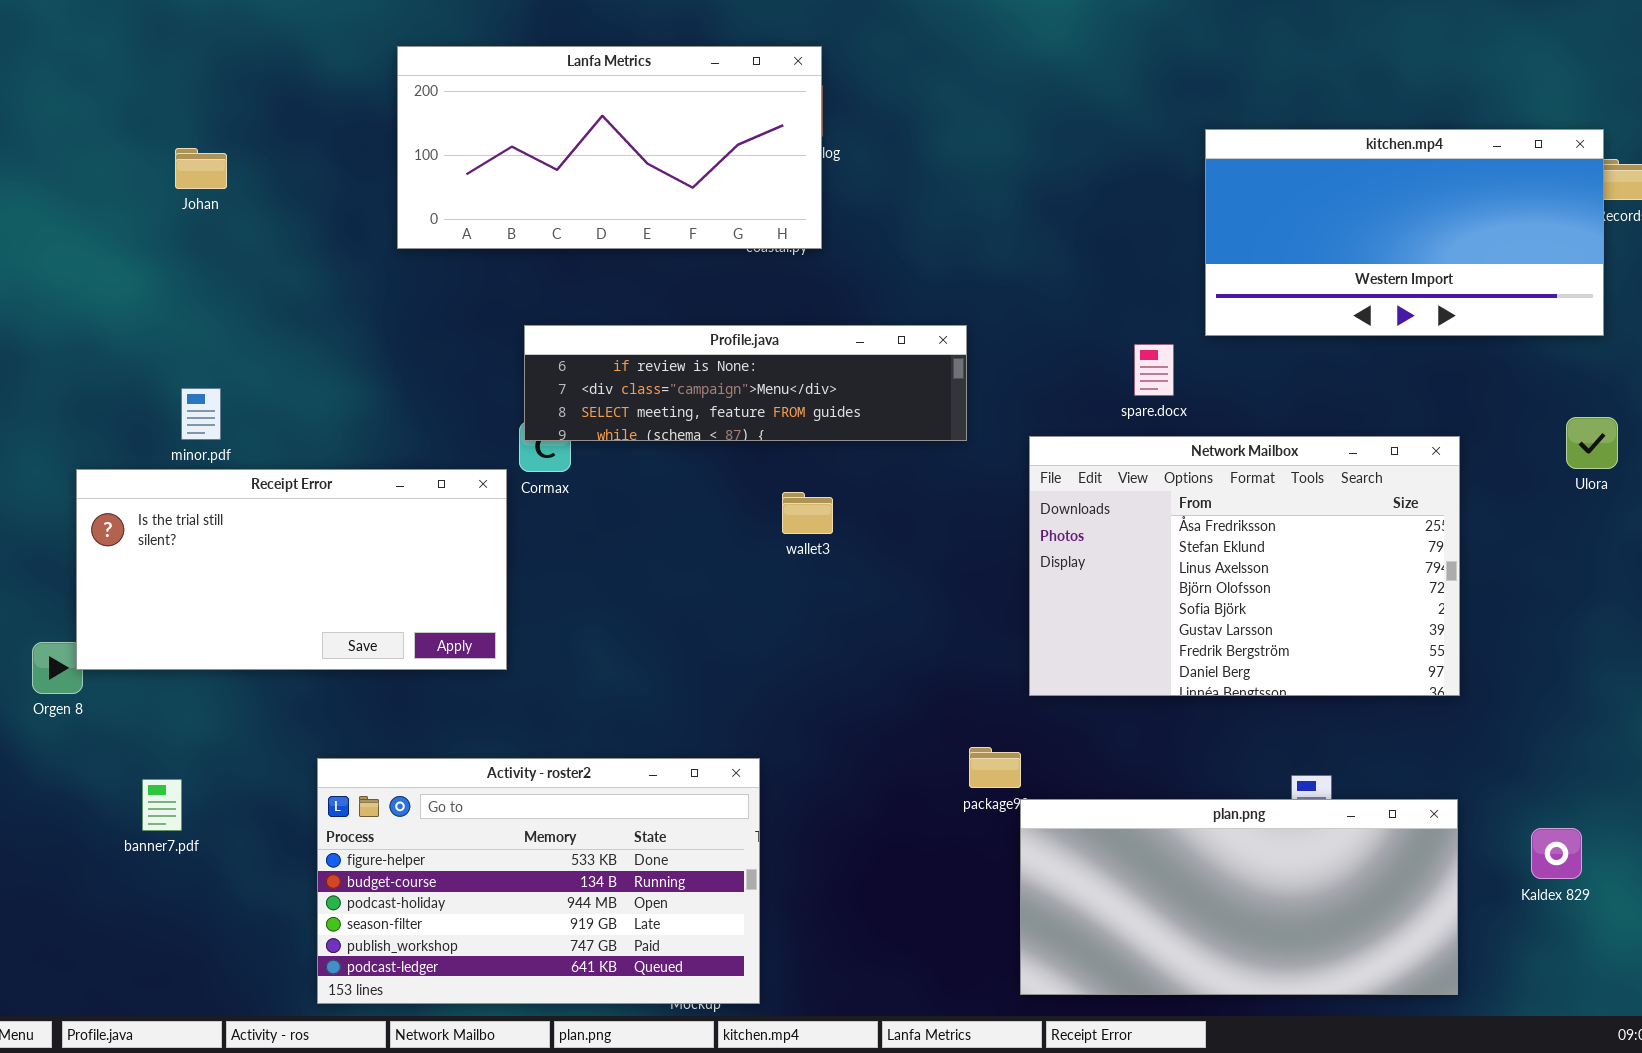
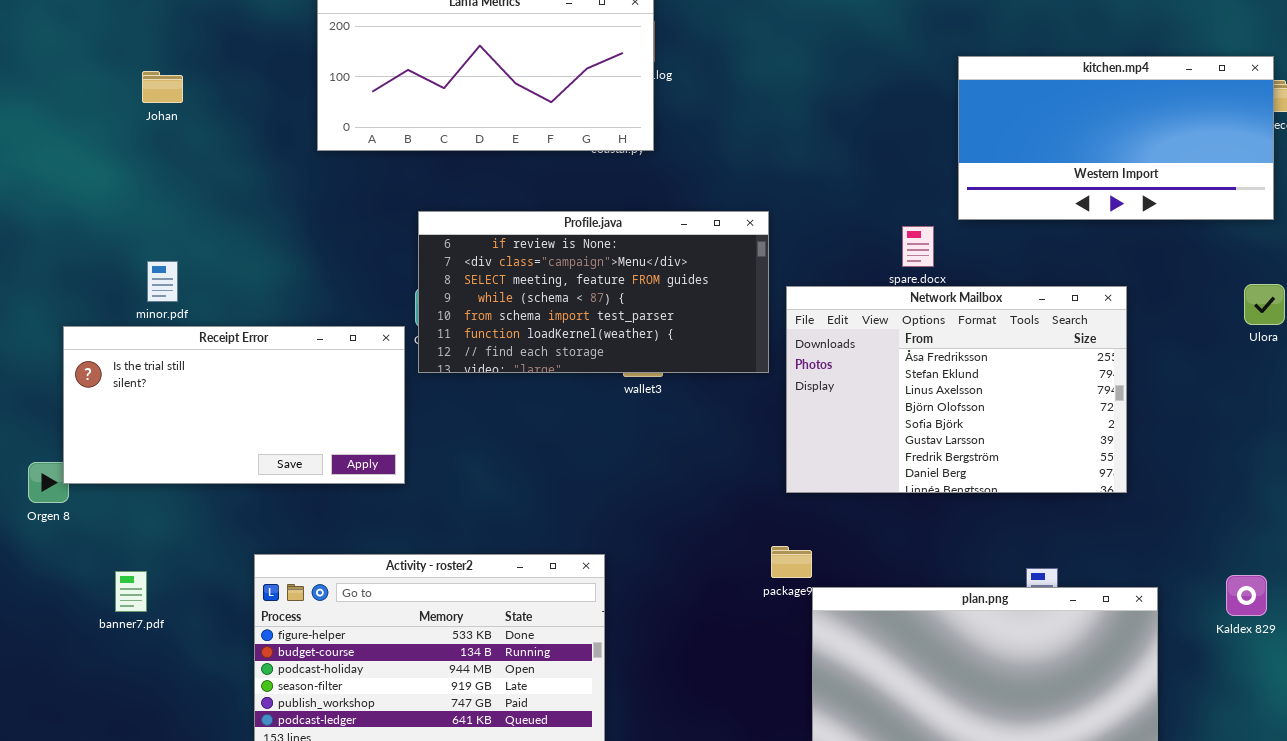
Profile.java: [524,325,967,441] -> [418,211,769,373], resized
Network Mailbox: [1029,436,1460,696] -> [786,286,1127,493], moved
Kaldex 829: [1531,828,1582,879] -> [1226,575,1267,616], moved

